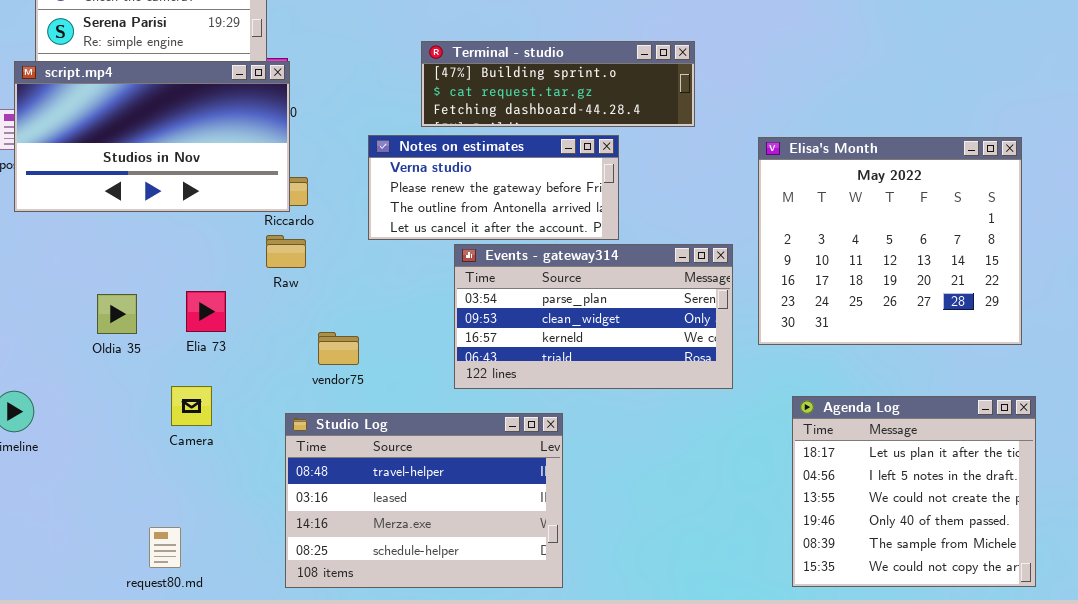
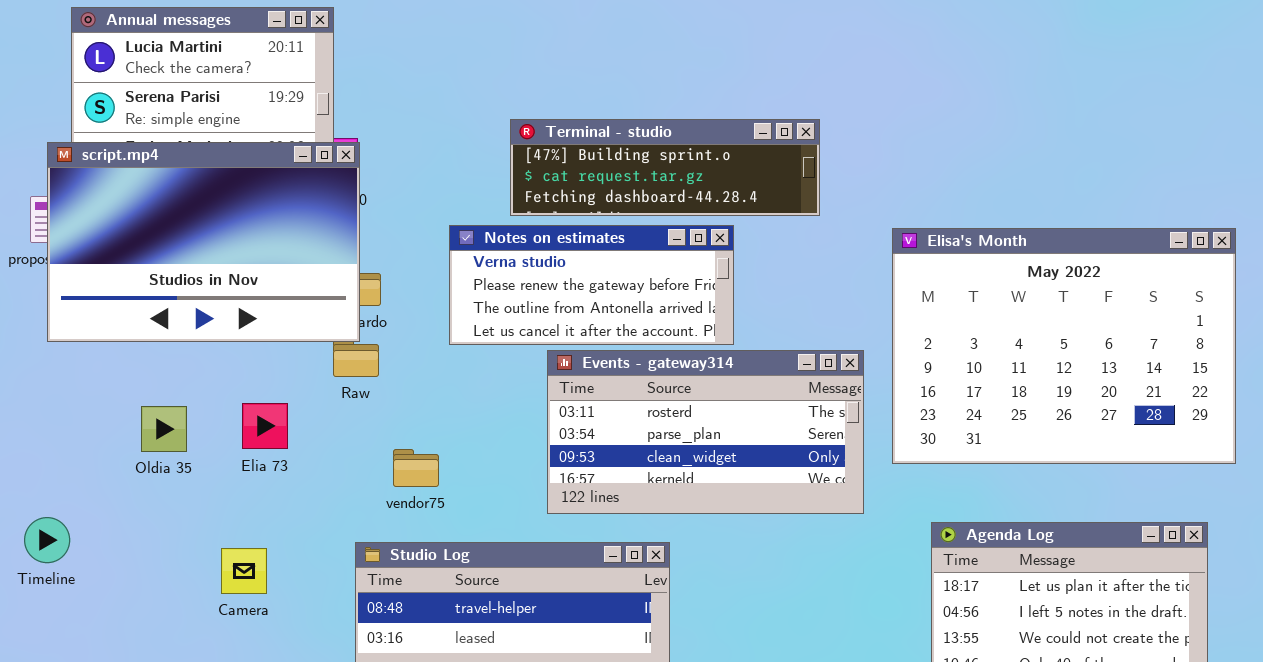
script.mp4: [14,61,290,212] -> [47,142,360,342], resized
Elisa's Month: [758,137,1022,345] -> [892,228,1236,464], resized
Events - gateway314: [454,244,733,389] -> [547,350,864,514], scrolled up 1 row
Camera: [171,386,212,426] -> [221,548,267,594], moved

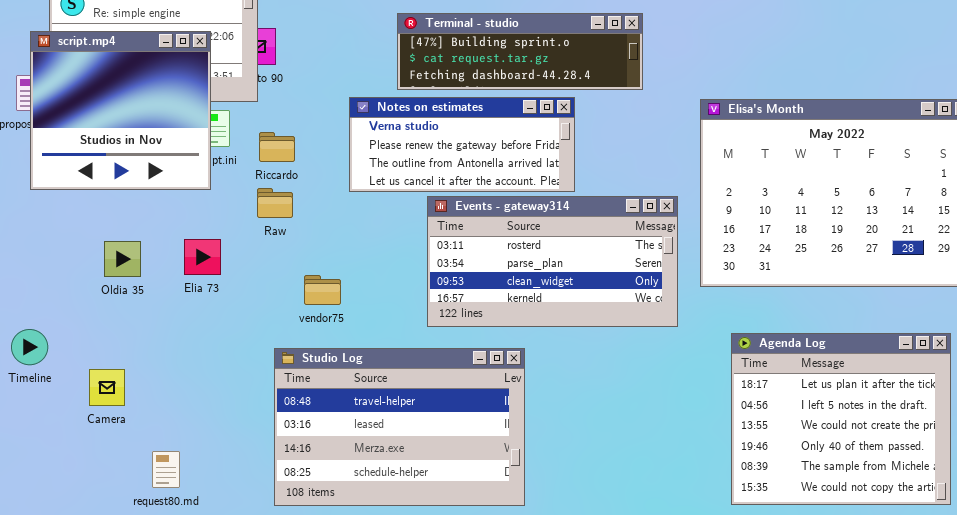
script.mp4: [47,142,360,342] -> [30,31,211,190], resized
Camera: [221,548,267,594] -> [89,369,125,406], moved

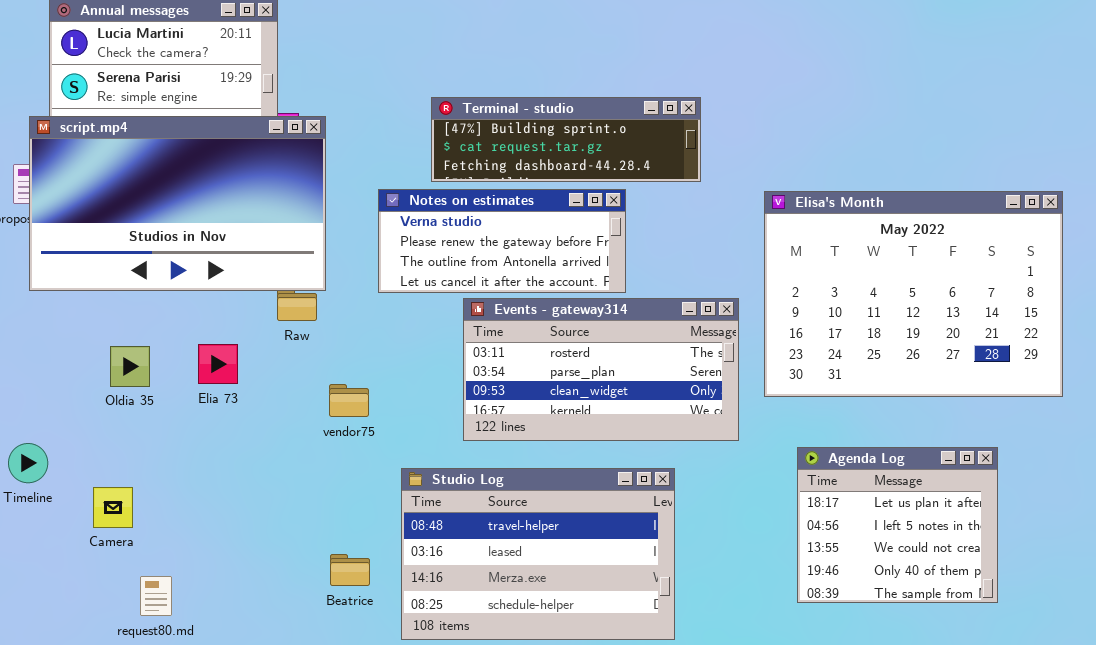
script.mp4: [30,31,211,190] -> [29,116,326,291], resized
Agenda Log: [731,333,951,505] -> [797,447,998,603], resized
Studio Log: [274,348,525,506] -> [401,468,675,640], moved
request80.md: [152,451,180,488] -> [140,576,172,616], moved

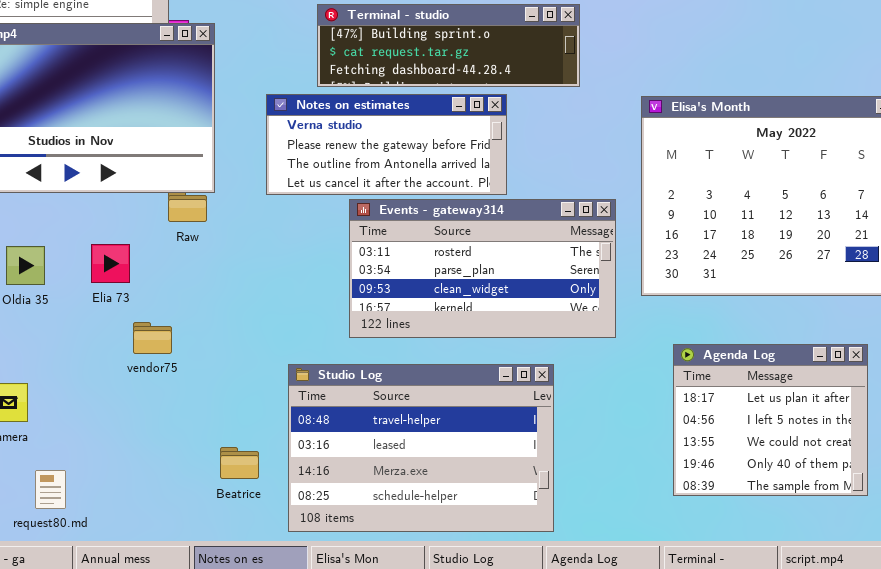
vendor75: [329,384,369,417] -> [133,322,172,354], moved

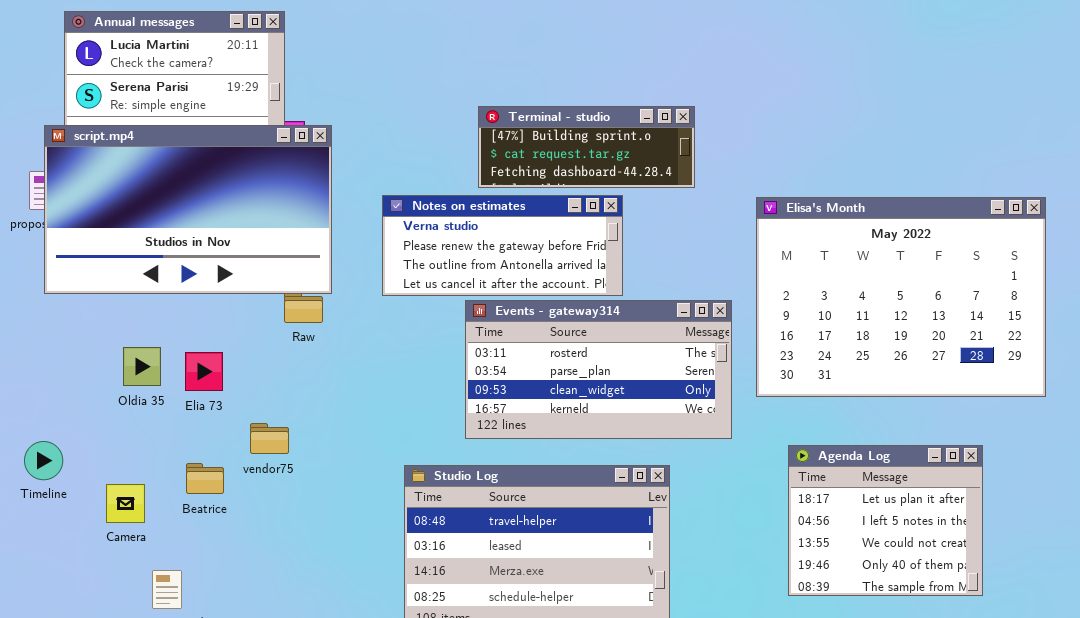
Terminal - studio: [317,4,580,87] -> [478,106,695,188], resized
Elia 73: [91,244,130,283] -> [185,352,223,391], moved
Beatrice: [220,447,259,479] -> [186,463,224,494], moved

